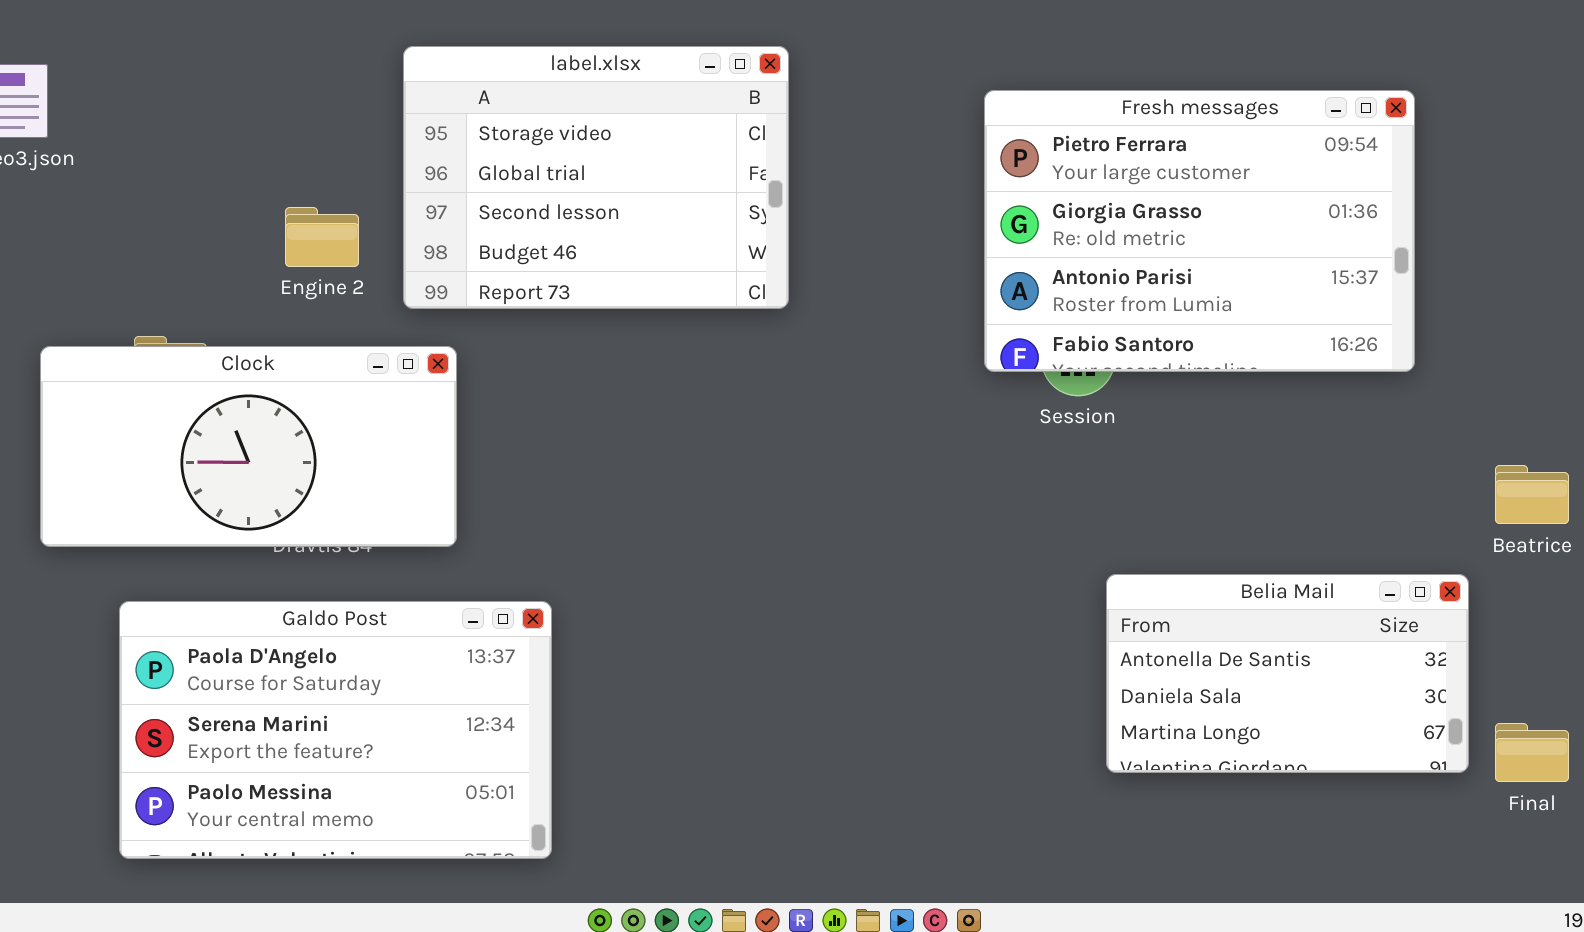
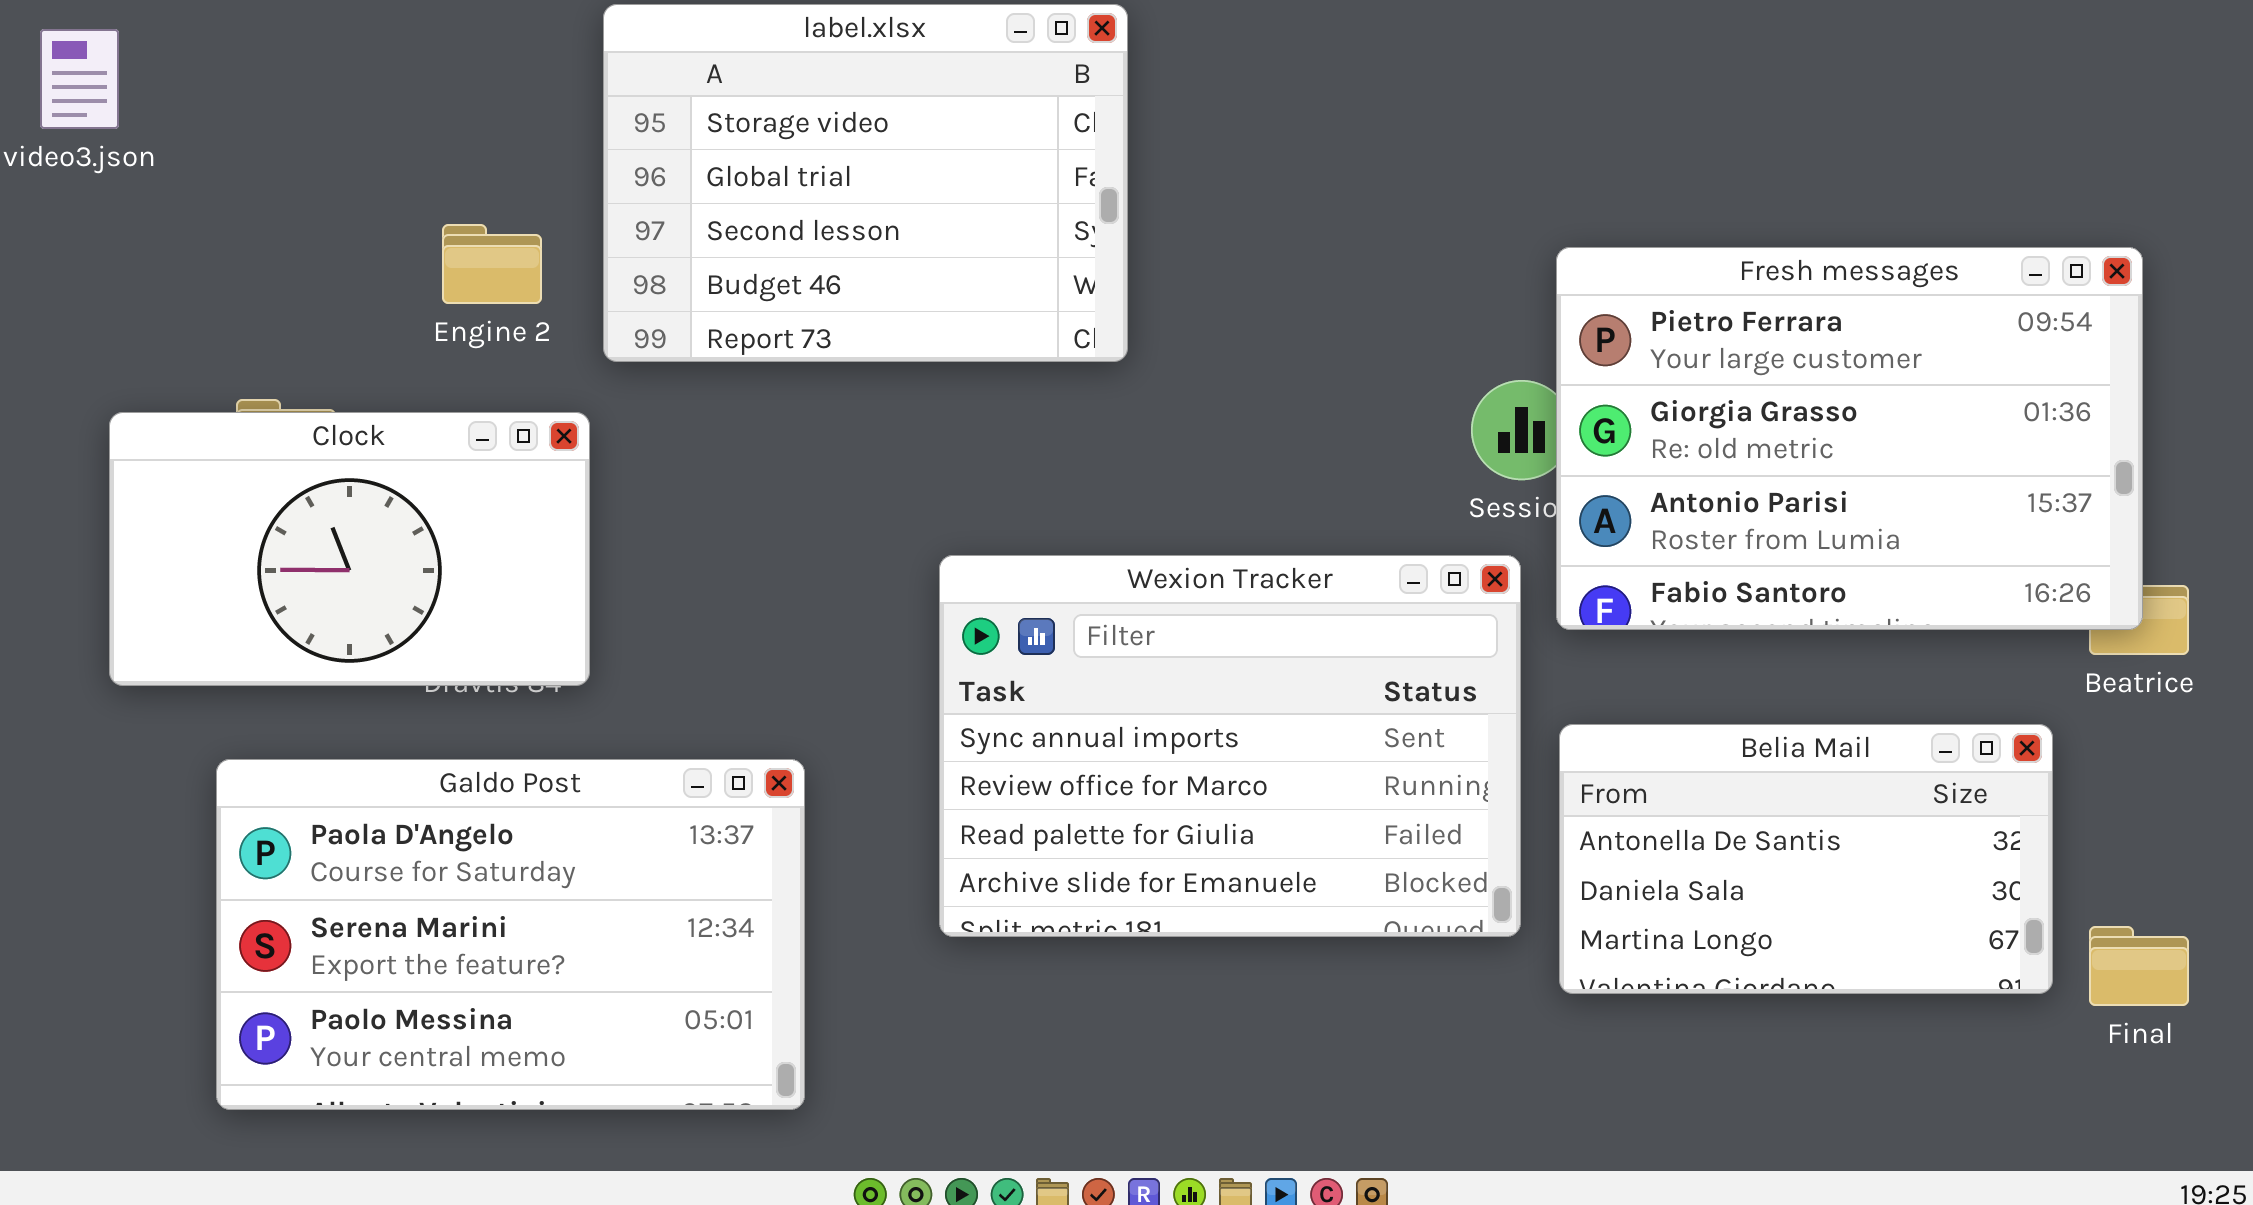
Fresh messages: [984,90,1415,372] -> [1556,247,2143,630], moved
Clock: [40,346,457,547] -> [109,412,590,686], resized
Wexion Tracker: none -> [939,555,1521,937], opened

